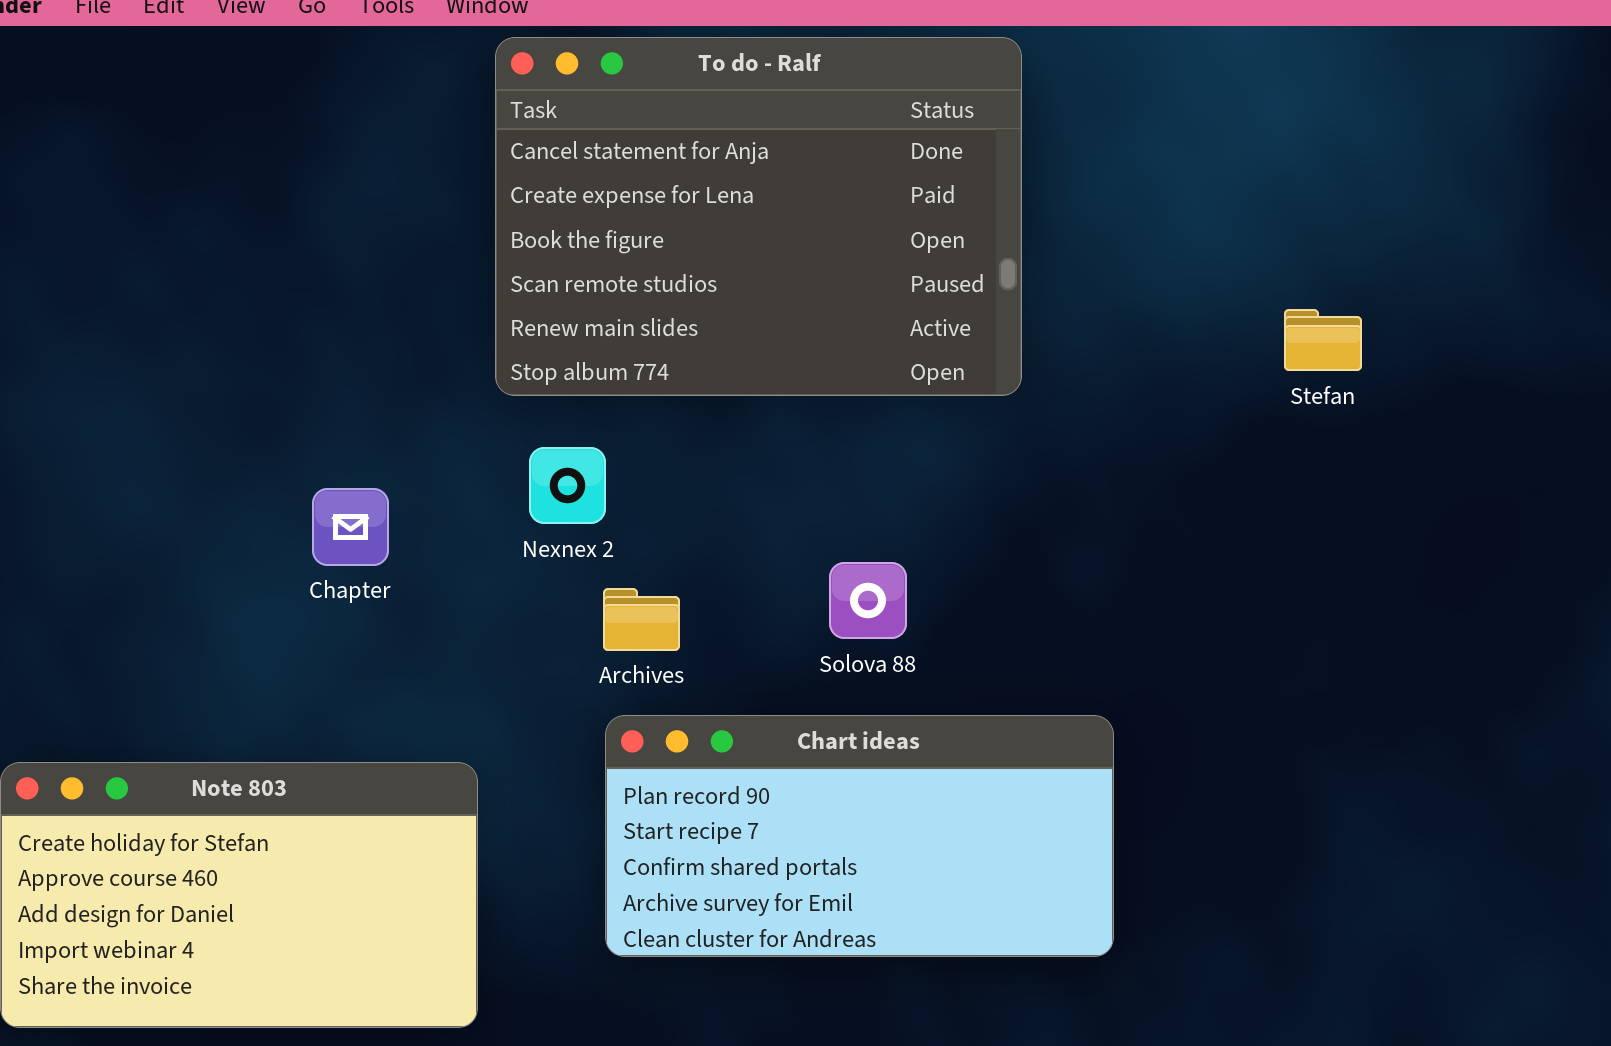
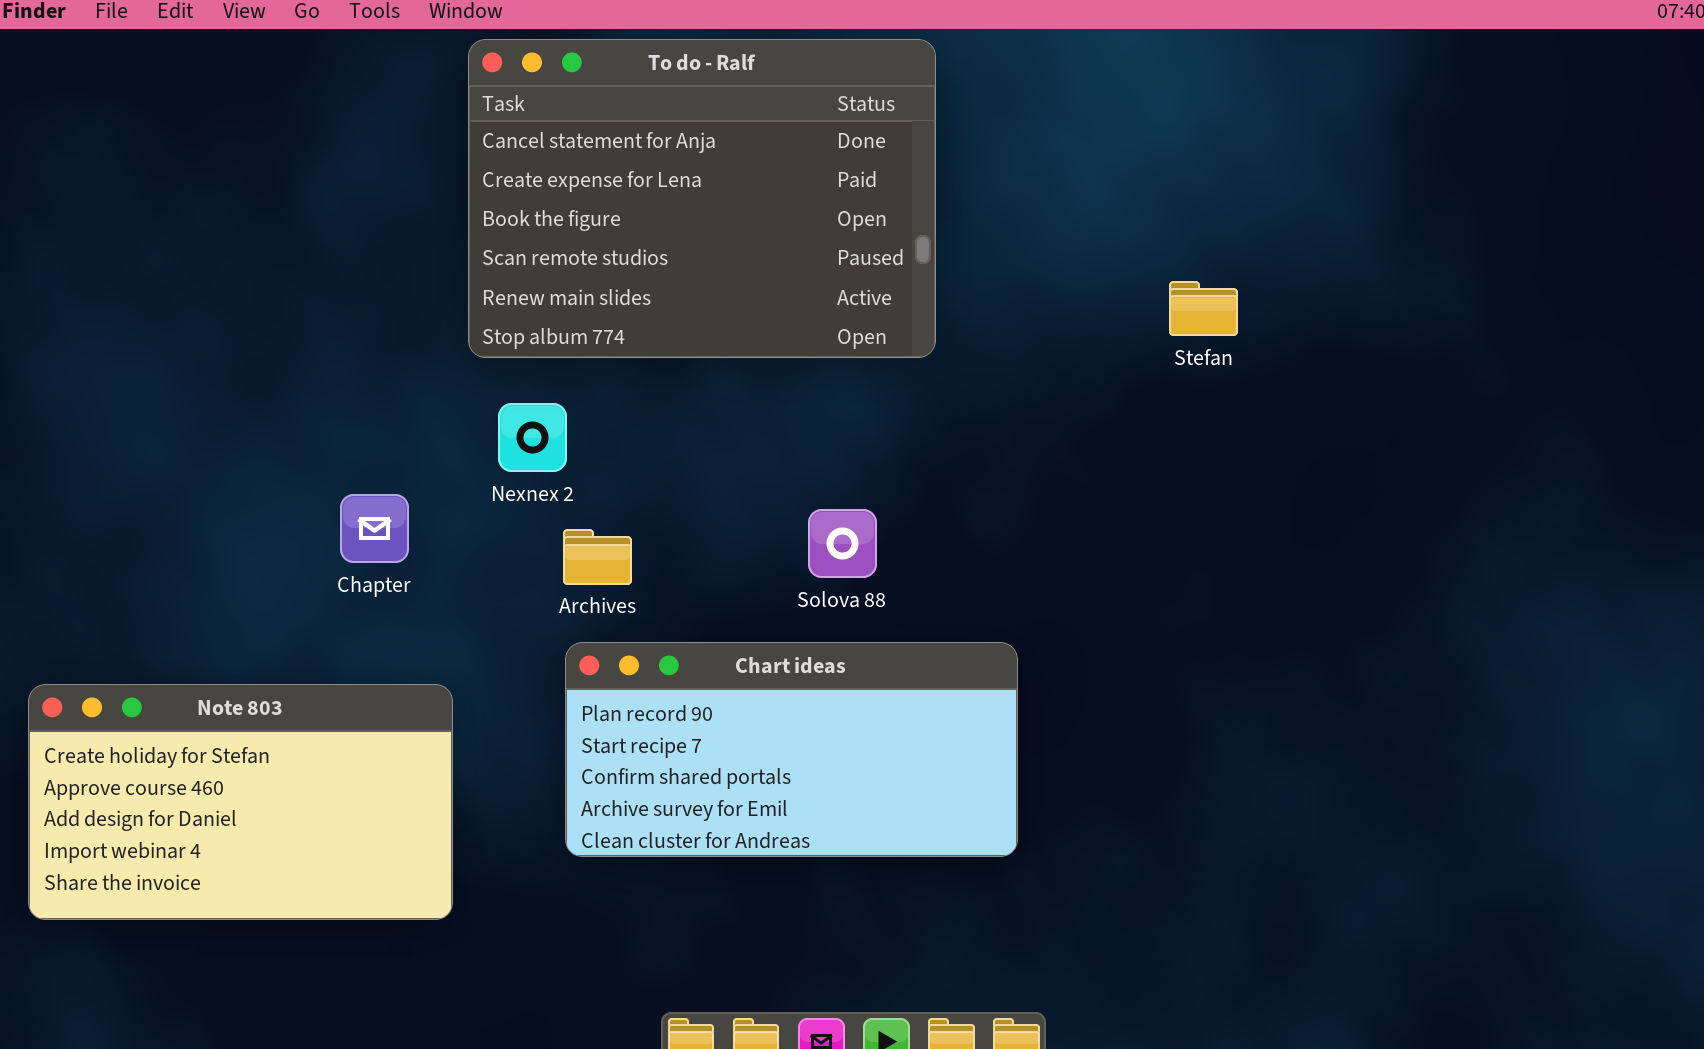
Chapter: [312,488,389,566] -> [340,494,409,563], moved
Solova 88: [829,562,907,639] -> [808,509,877,578], moved

